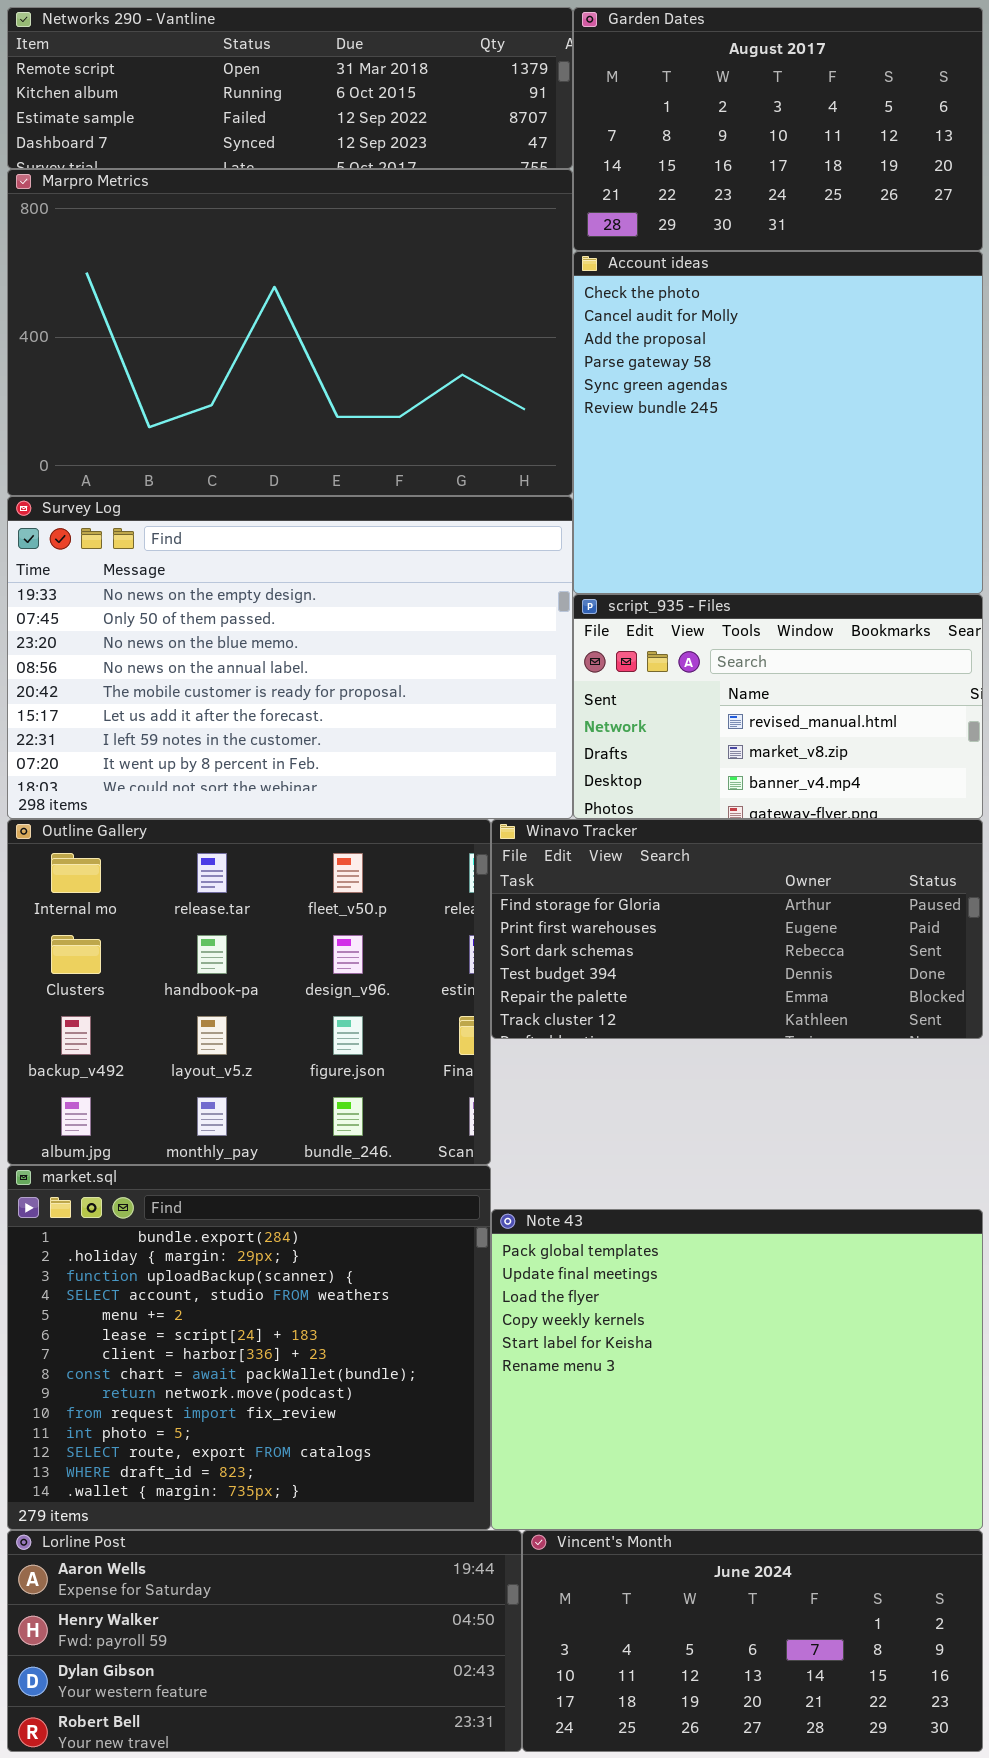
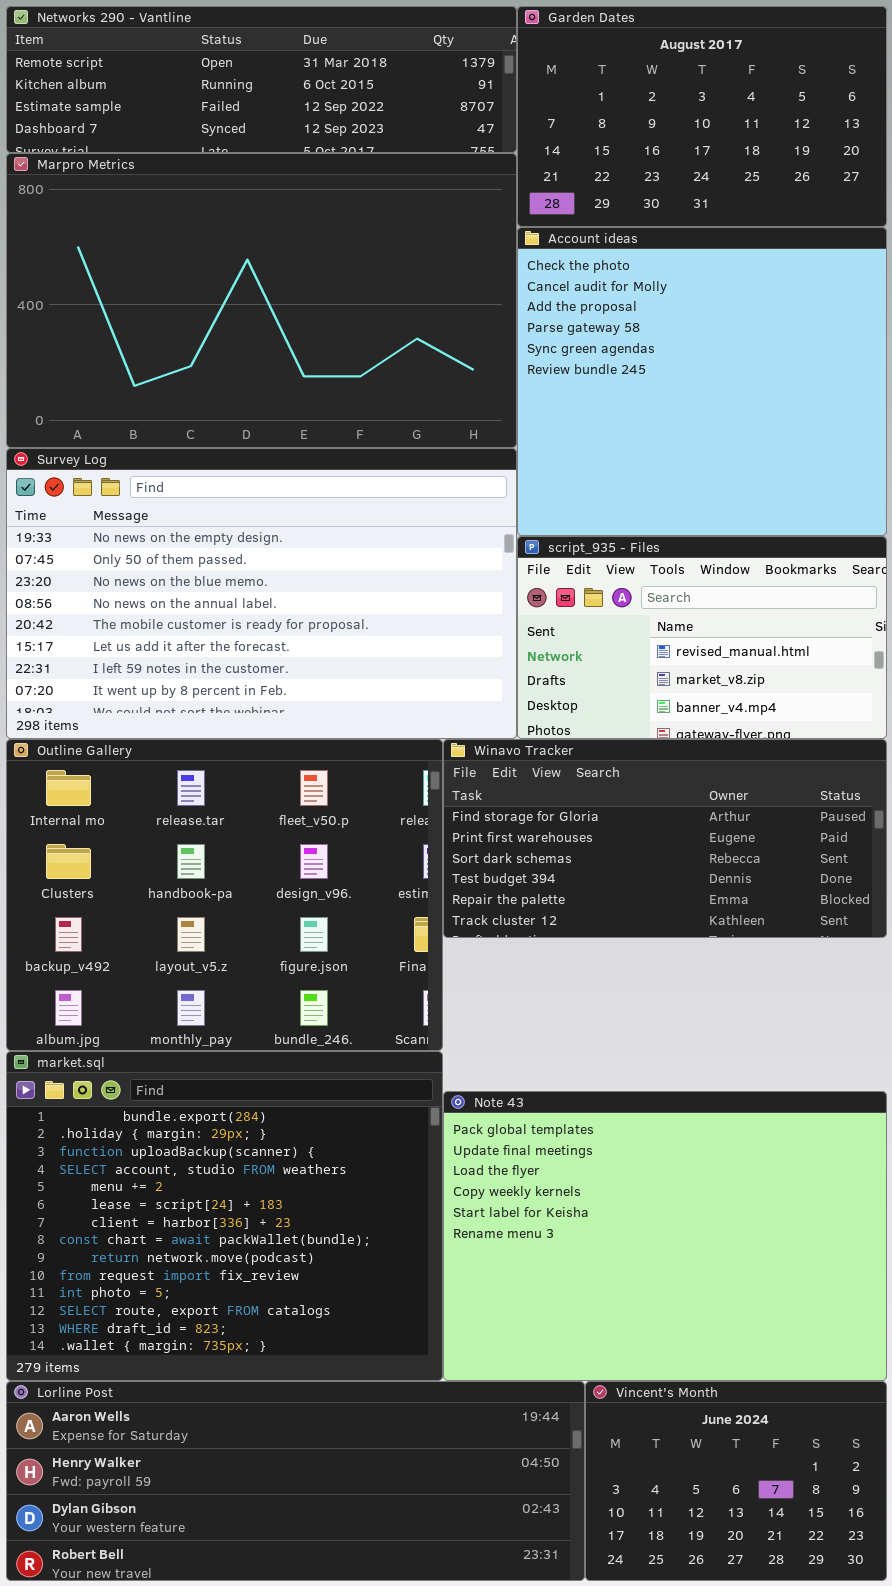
Lorline Post: [7,1530,522,1752] -> [6,1381,585,1581], resized
Vincent's Month: [522,1530,983,1752] -> [585,1381,887,1581], resized

